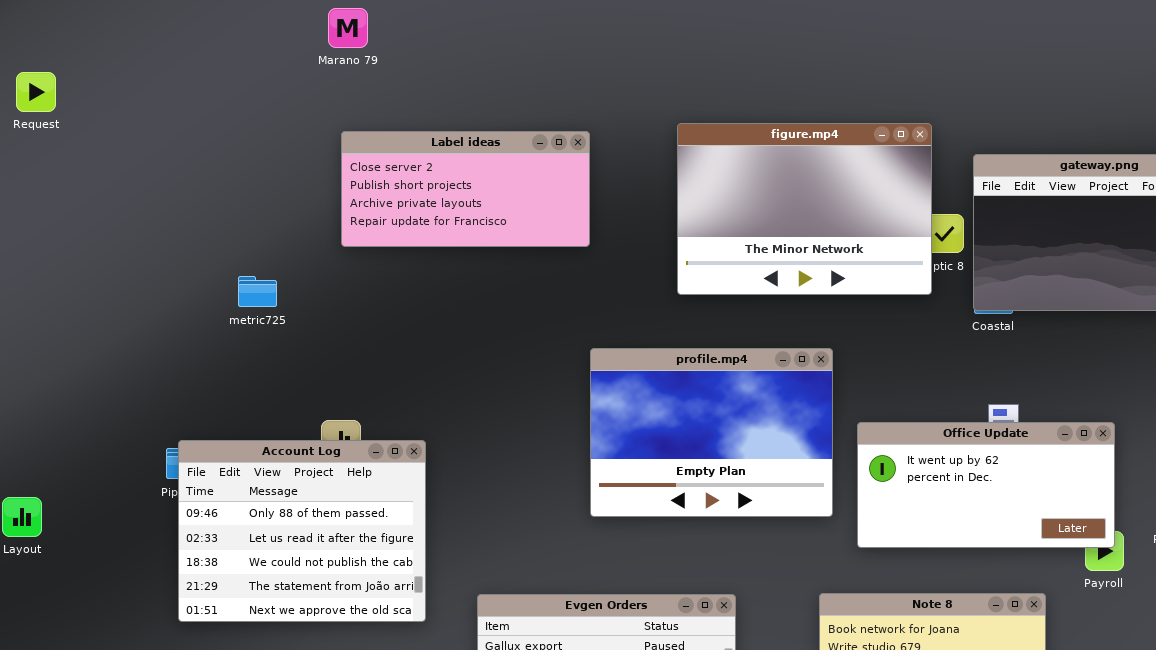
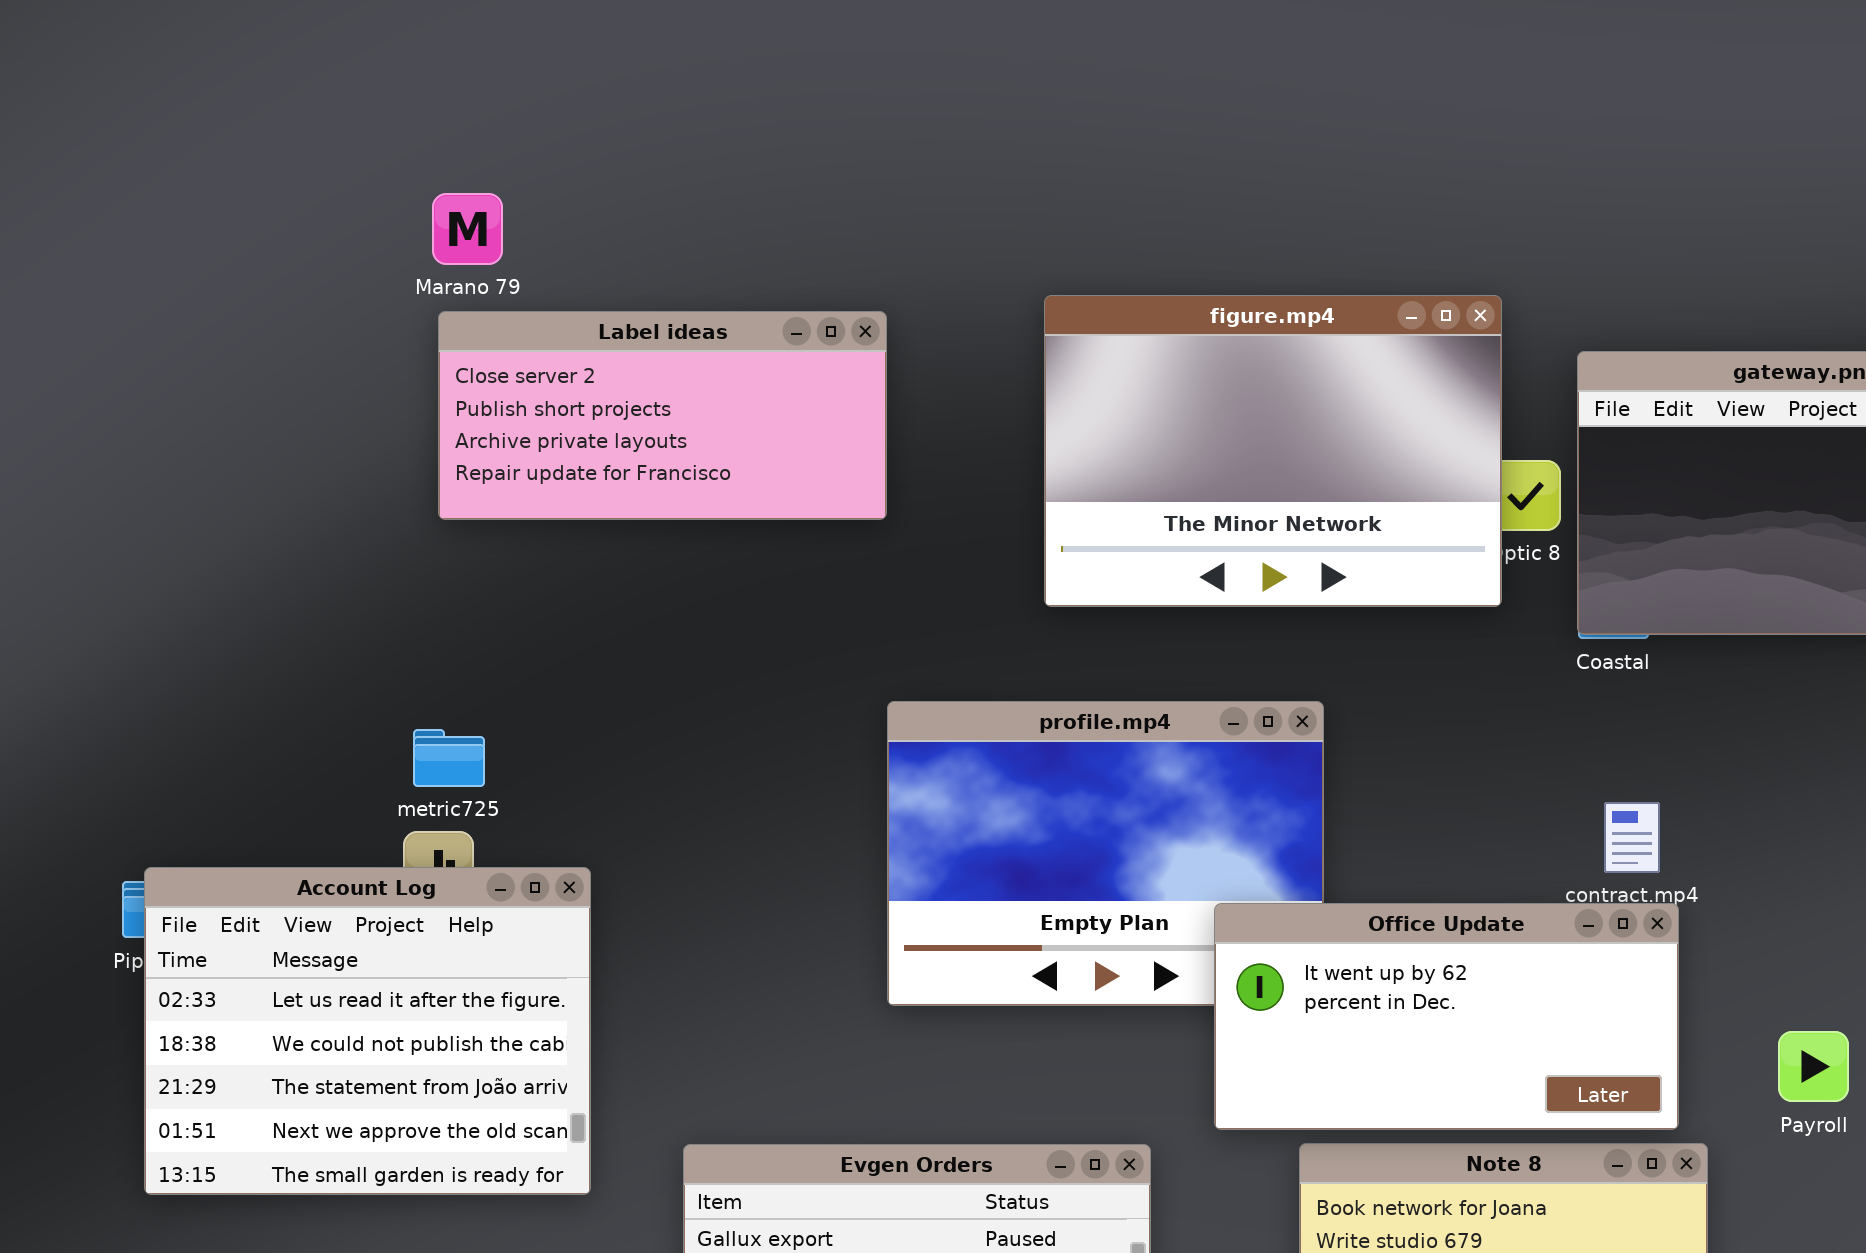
Marano 79: [328,8,368,48] -> [432,193,503,265], moved
metric725: [238,276,277,307] -> [413,729,485,787], moved
Office Update: [857,422,1115,548] -> [1214,903,1679,1130], moved
Account Log: [178,440,426,622] -> [144,867,591,1195], scrolled down 1 row

